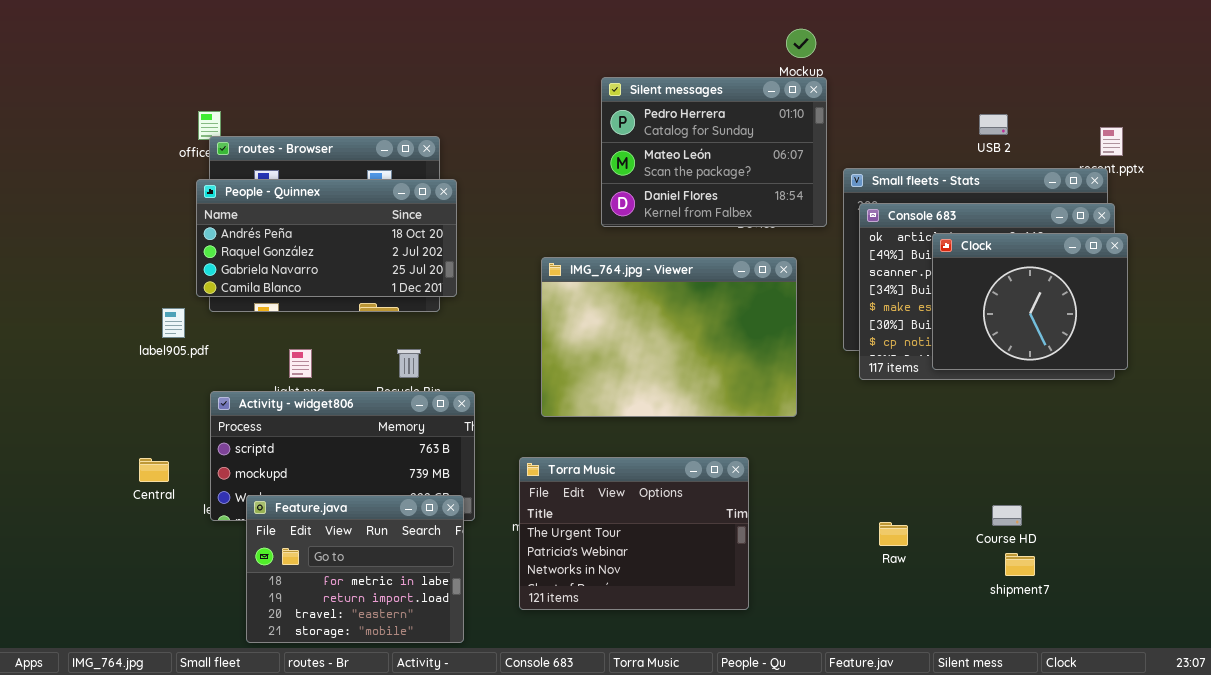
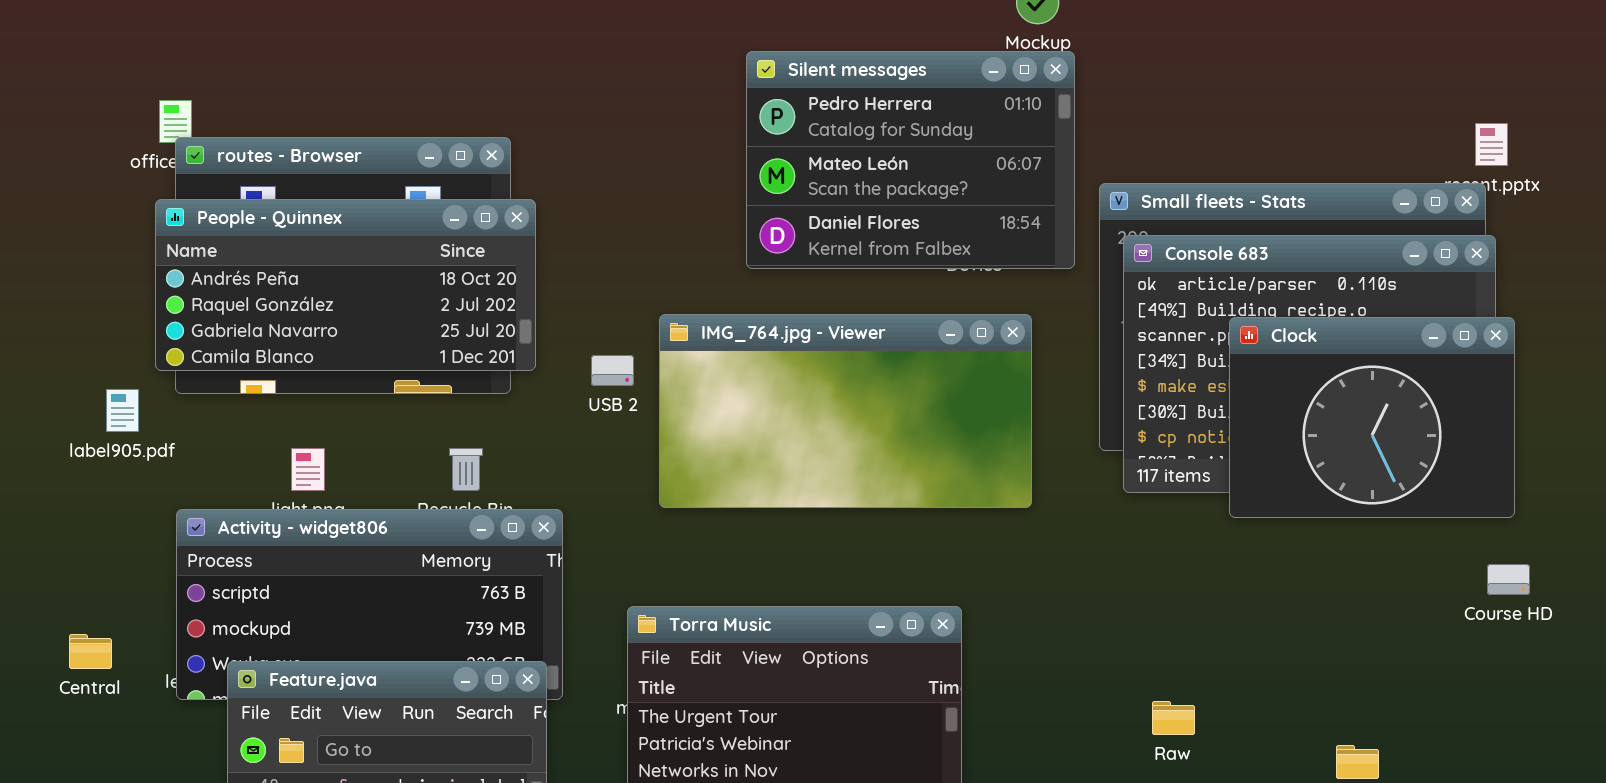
USB 2: [979,114,1008,135] -> [591,355,634,386], moved
Clock: [932,233,1128,370] -> [1229,317,1515,518], moved
IMG_764.jpg - Viewer: [541,257,797,417] -> [659,314,1032,508], resized
Central: [139,458,169,482] -> [69,634,112,669], moved
Course HD: [992,505,1022,526] -> [1487,564,1530,595], moved

